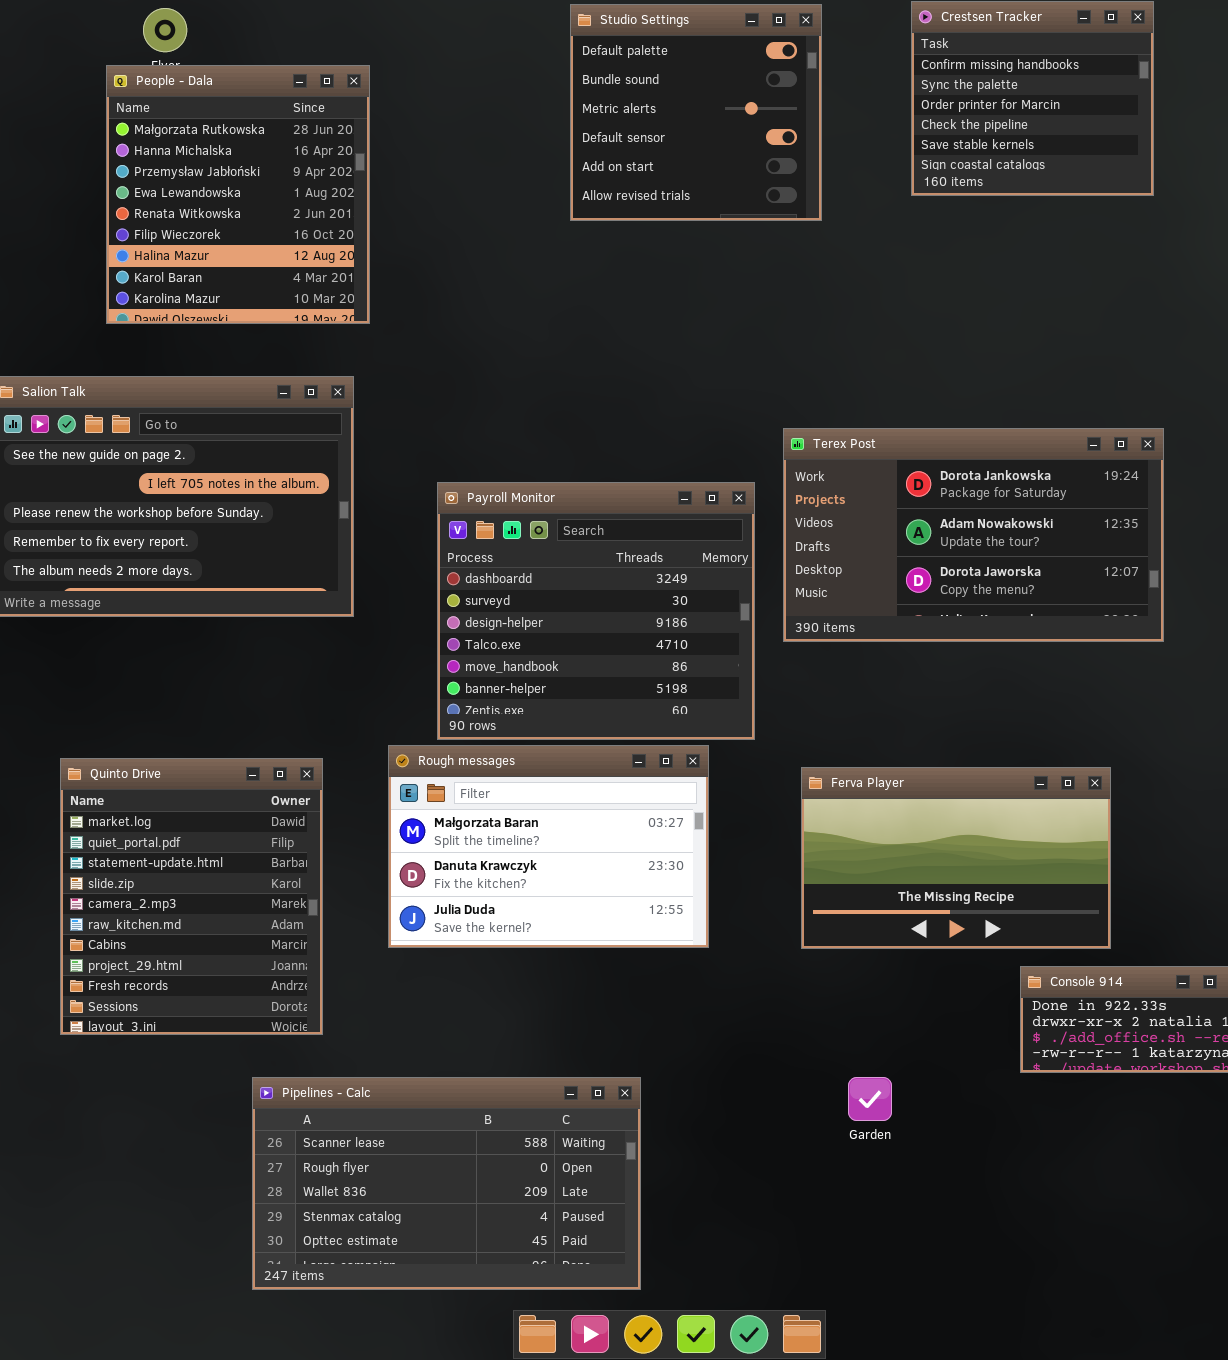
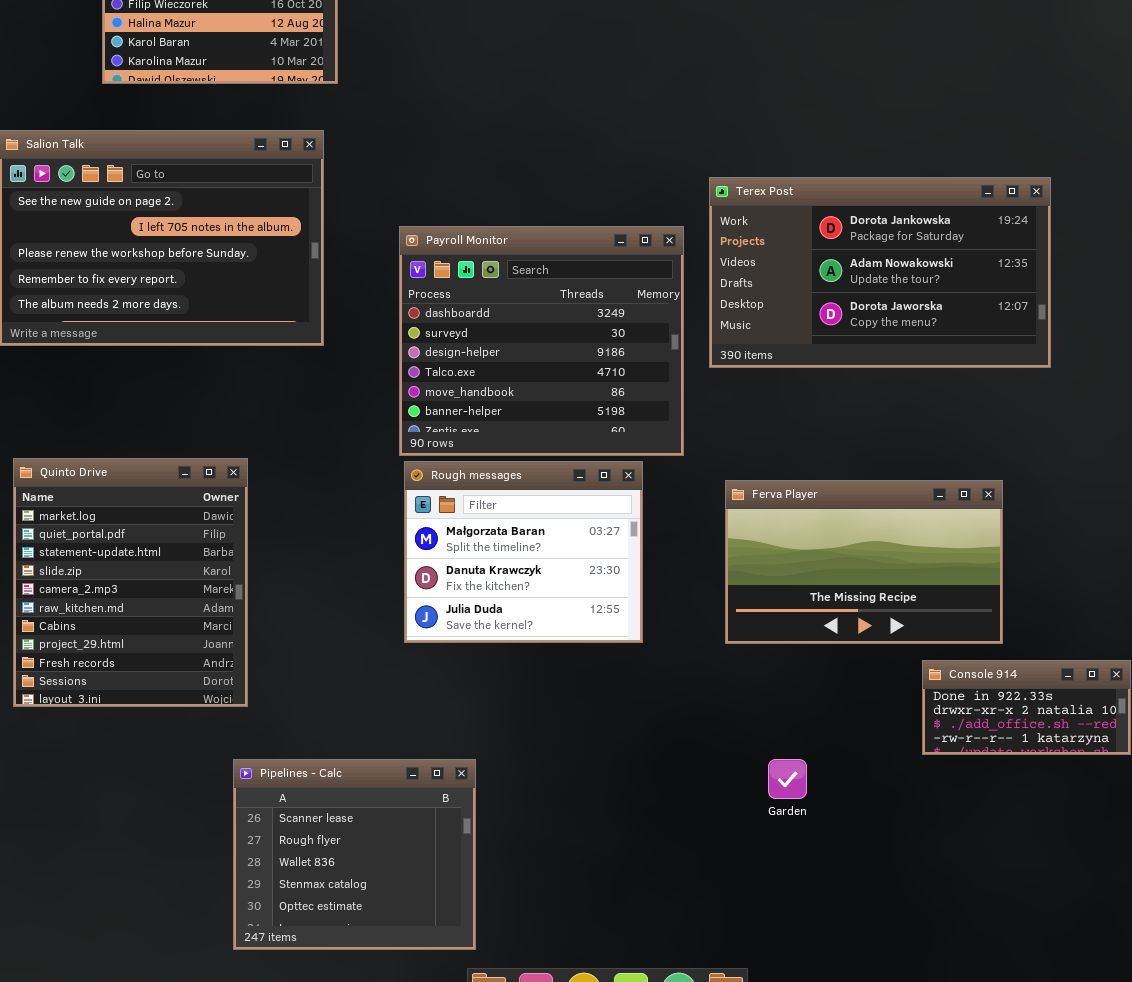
Rough messages: [388,745,709,948] -> [404,461,643,643], resized
Quinto Drive: [60,758,323,1035] -> [13,458,248,707], moved
Pipelines - Calc: [252,1077,641,1290] -> [233,759,476,950], resized

